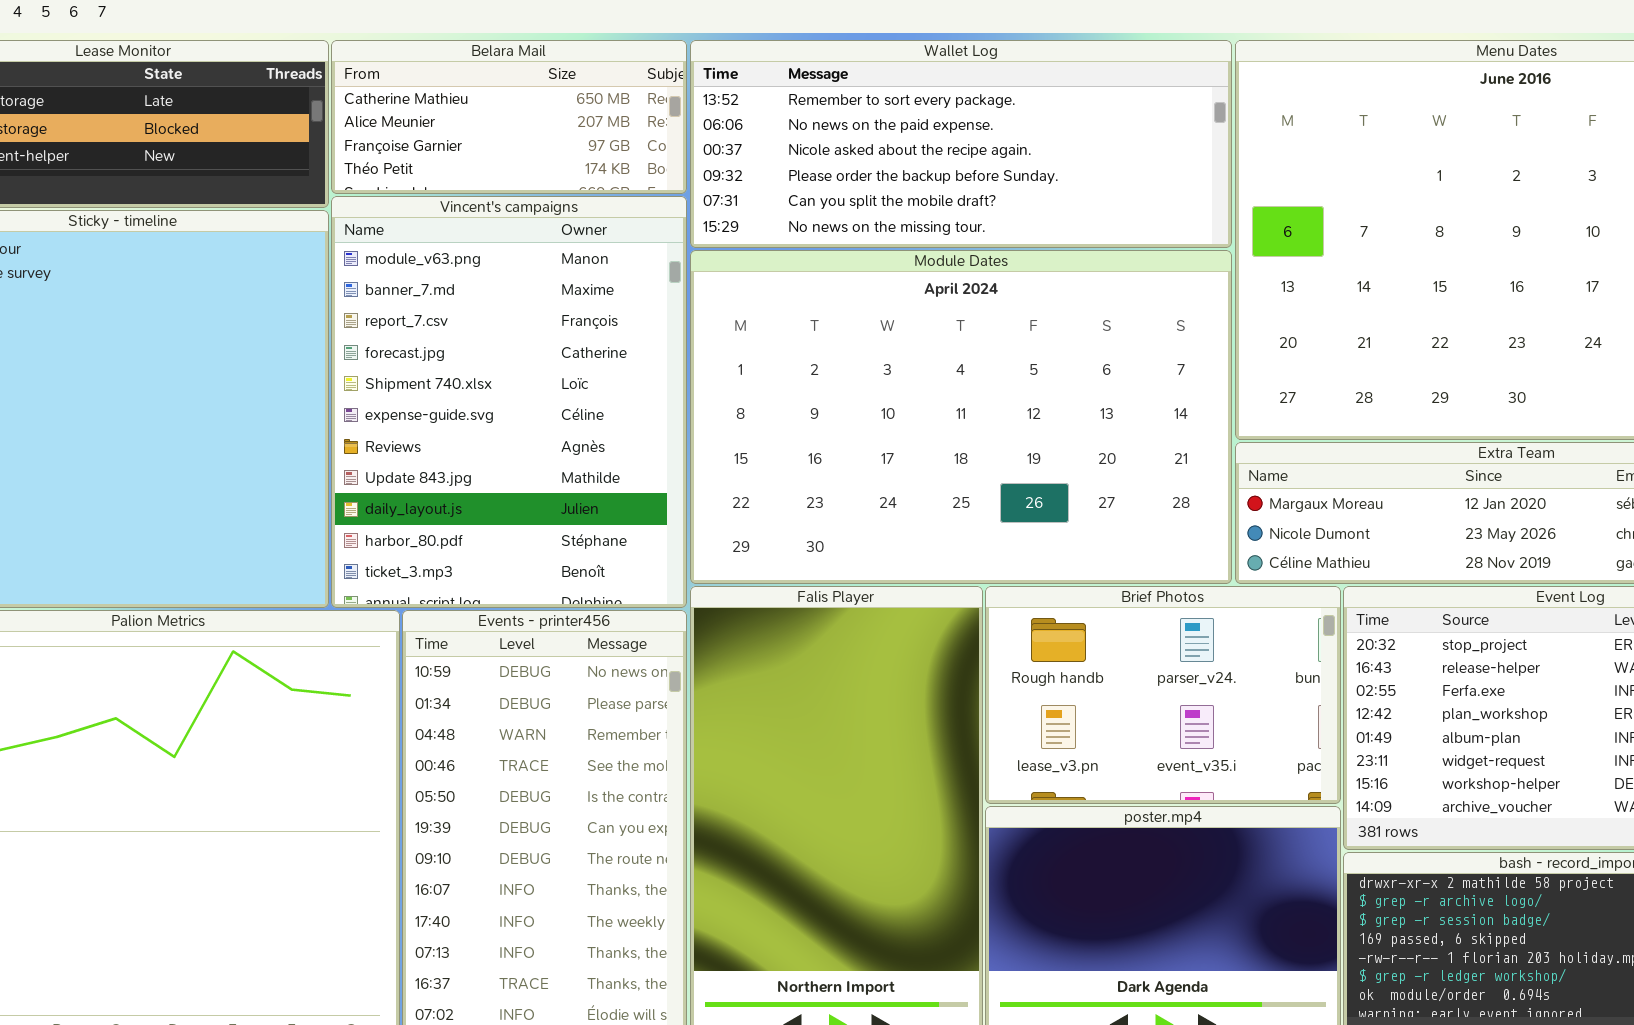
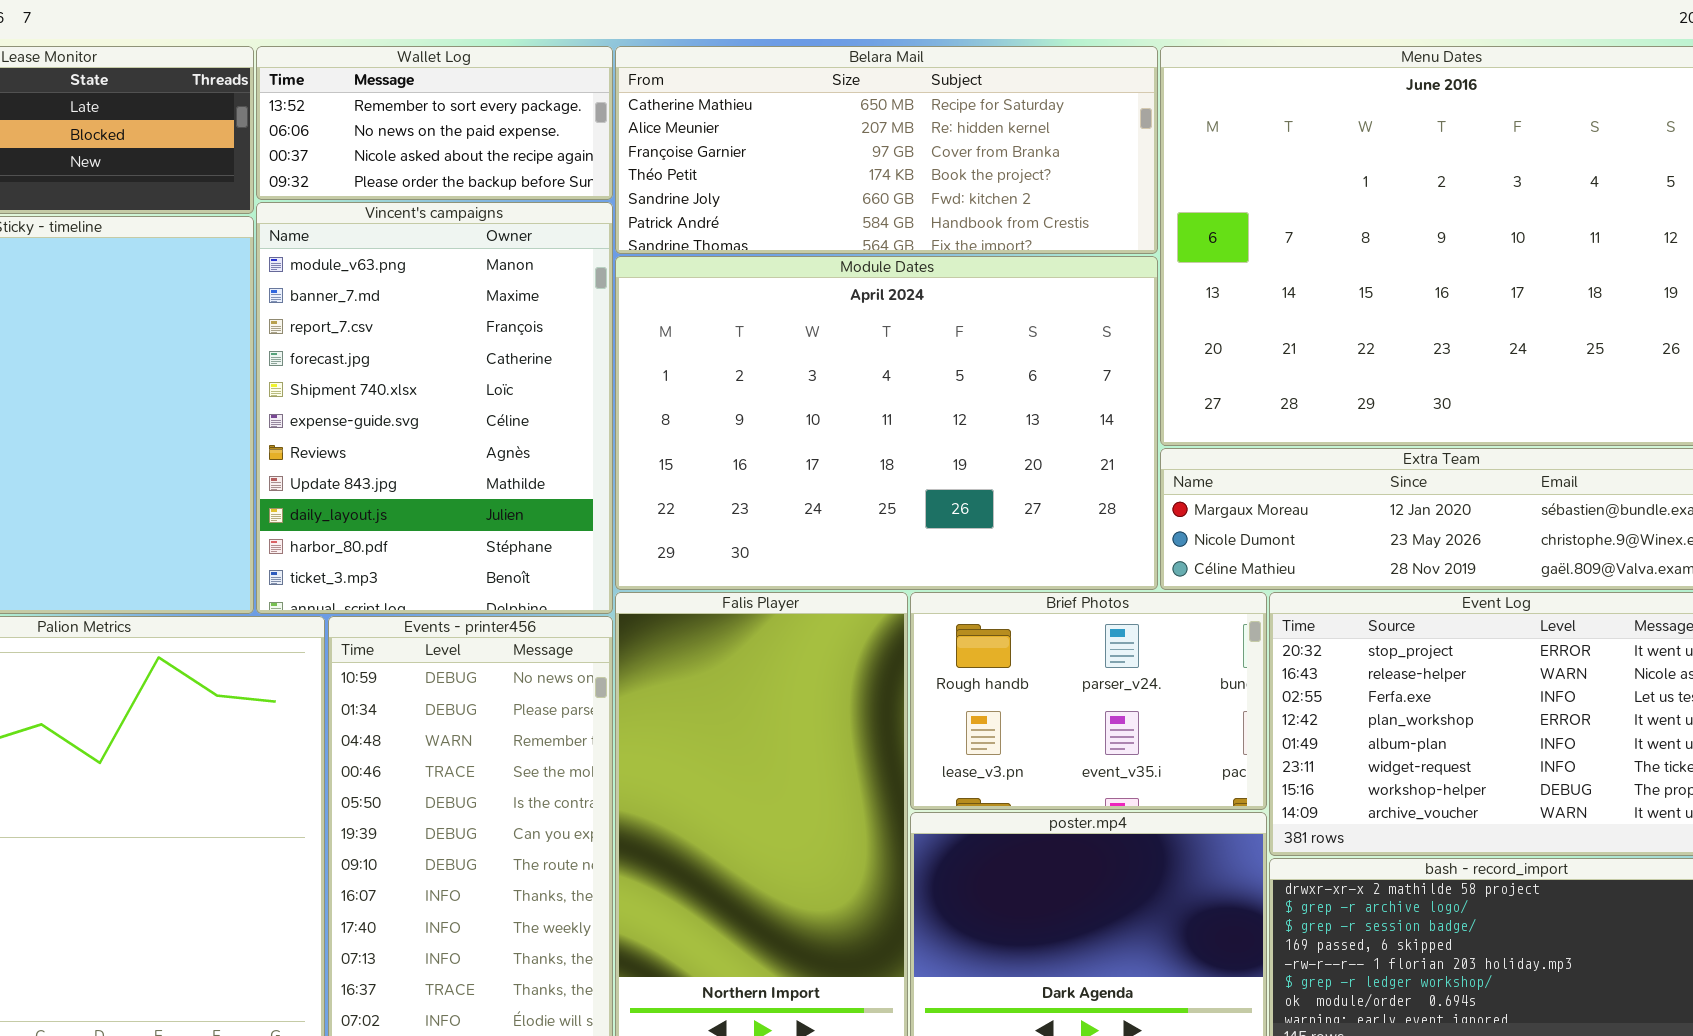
Belara Mail: [331,40,687,194] -> [615,46,1158,254], moved, resized
Wallet Log: [690,40,1232,248] -> [256,46,613,200], moved, resized

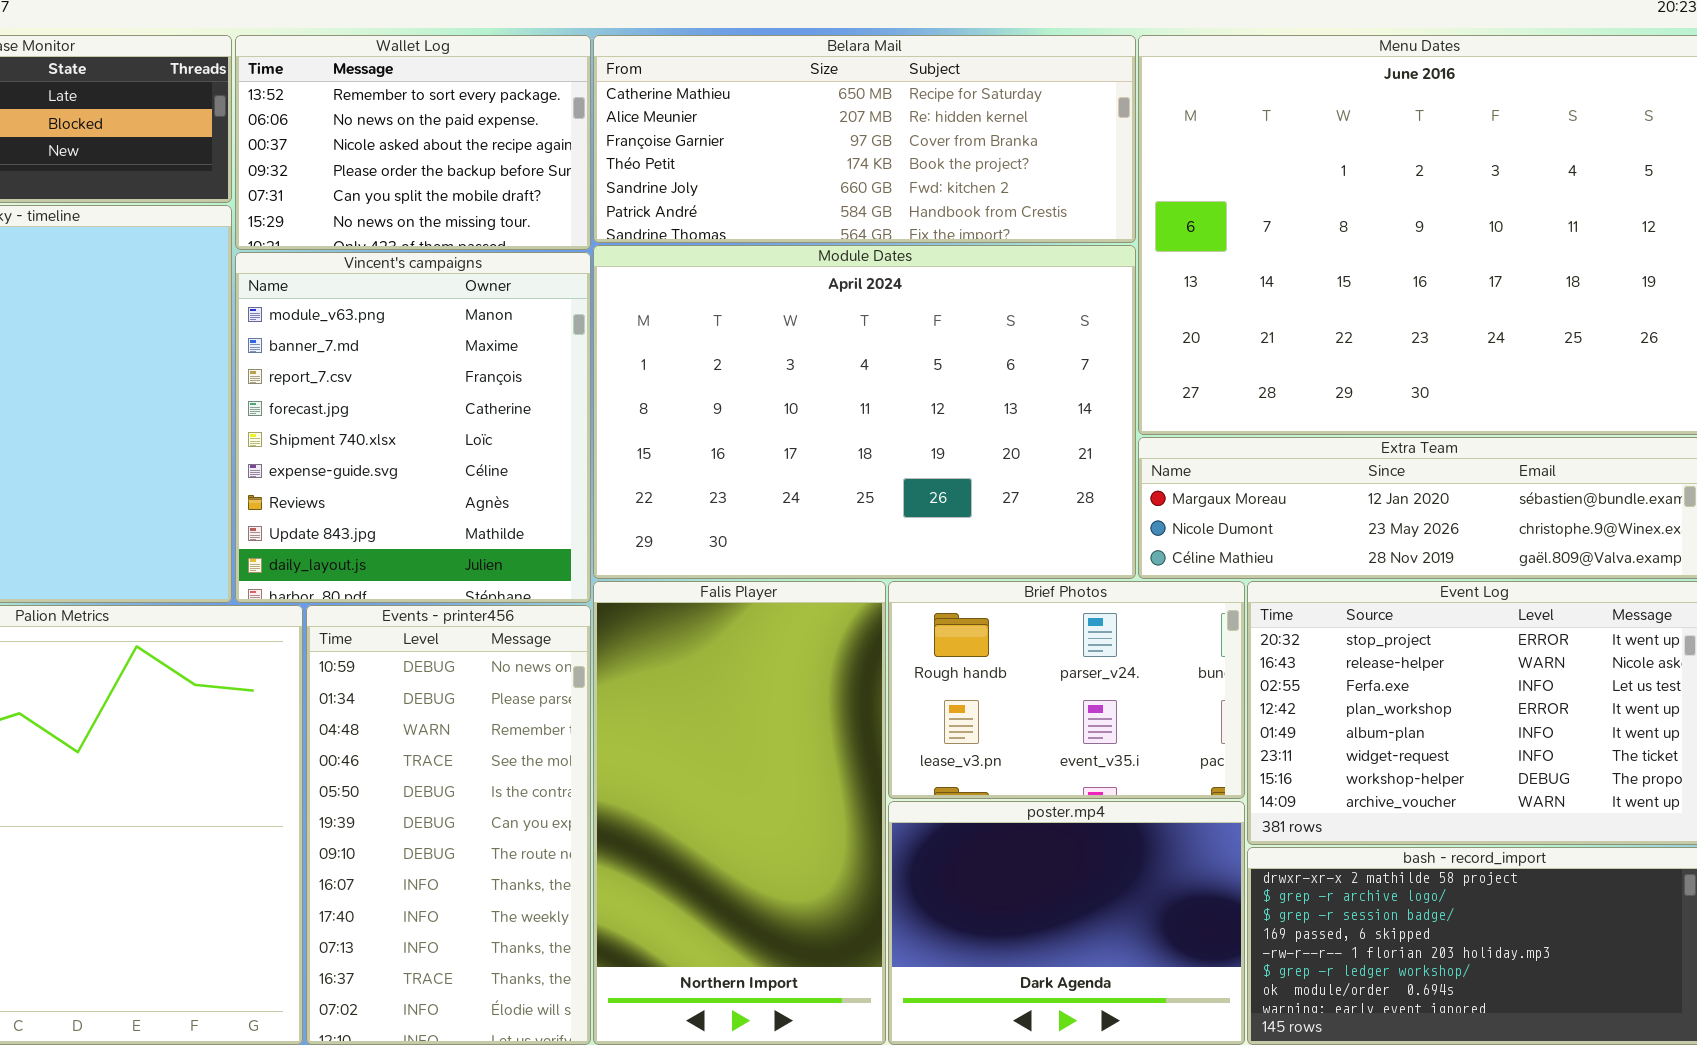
Wallet Log: [256,46,613,200] -> [235,35,591,250], resized
Vincent's campaigns: [256,202,613,614] -> [235,252,591,603], resized

